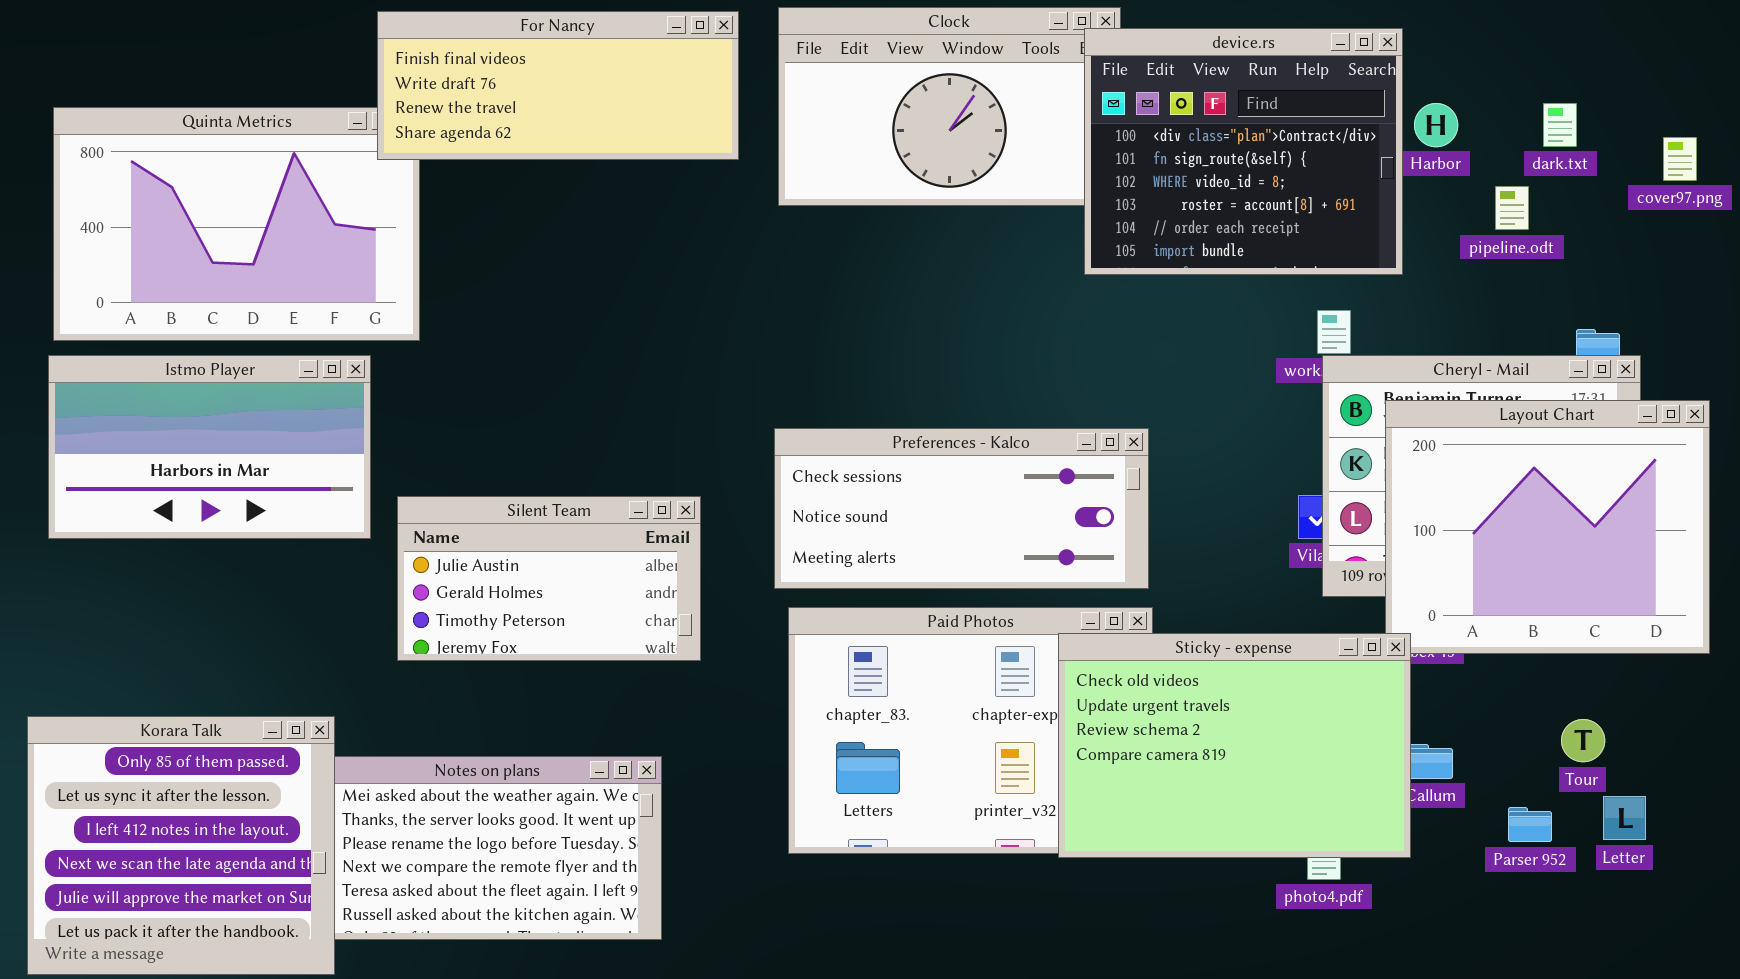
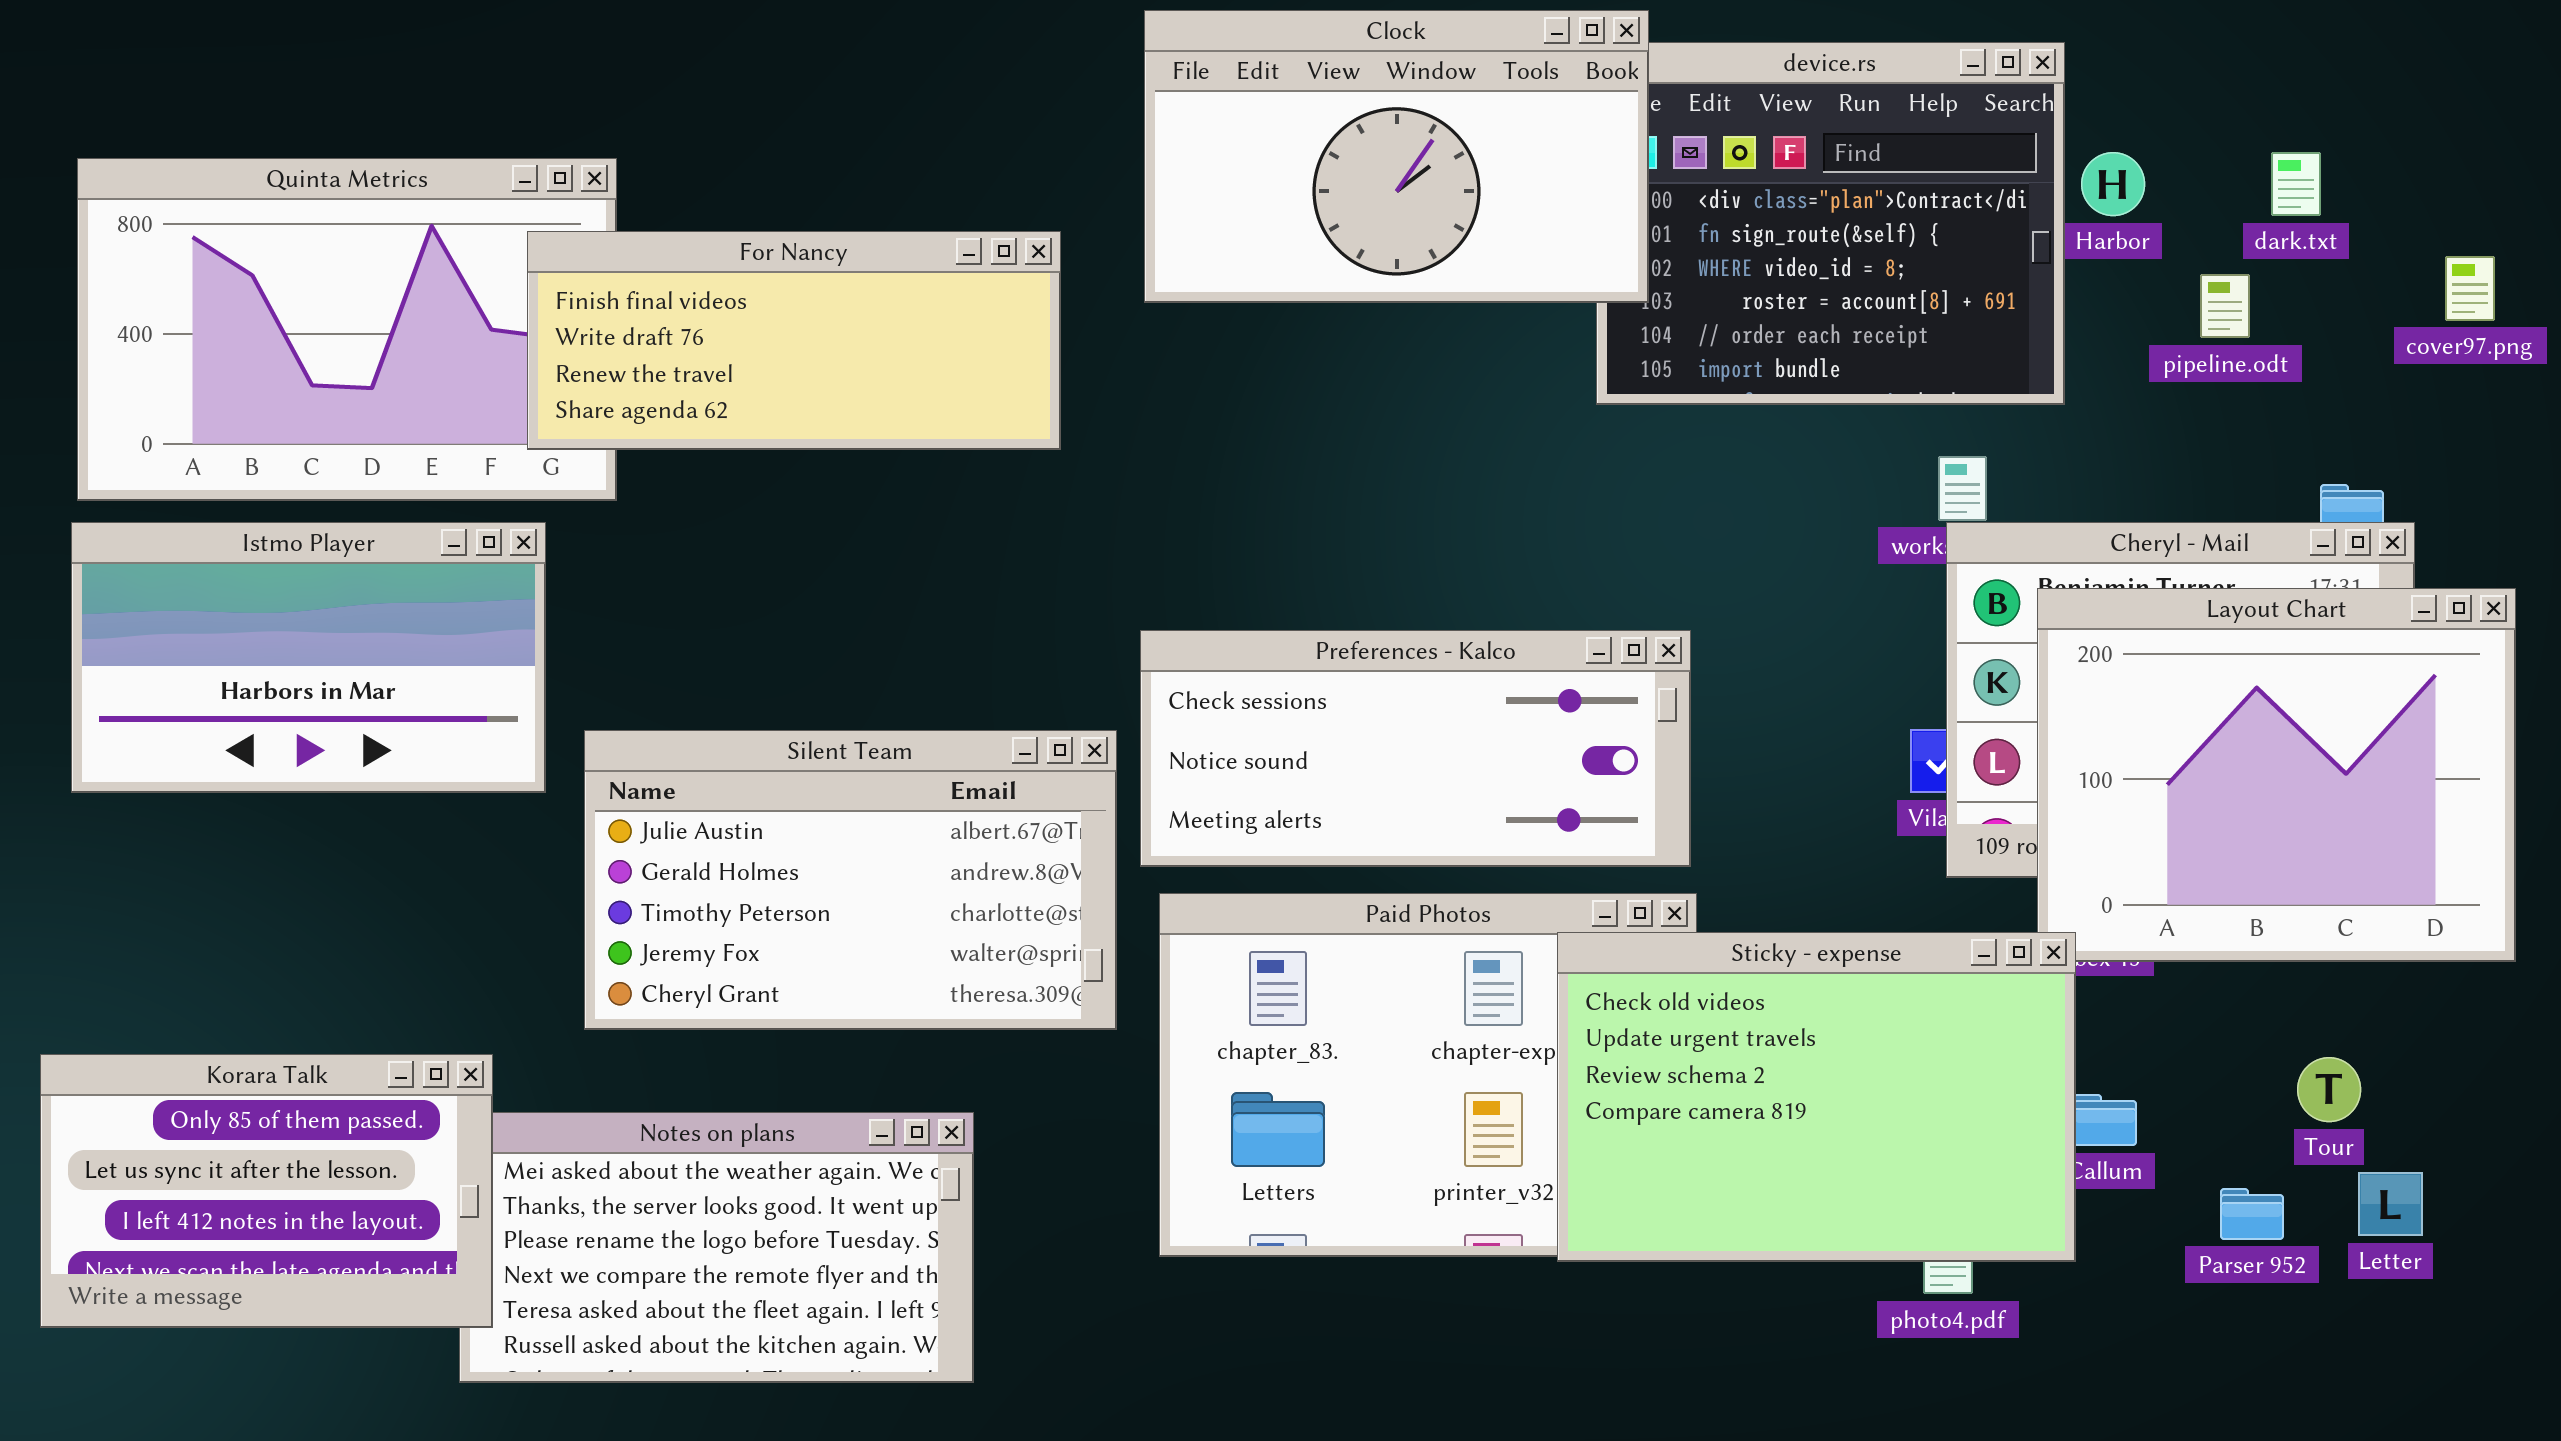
Clock: [778,7,1121,206] -> [1144,10,1649,303], raised
For Nancy: [377,11,739,160] -> [527,231,1061,450], moved
cover97.png: [1663,137,1697,181] -> [2445,256,2495,321], moved
Silent Team: [397,496,701,661] -> [584,730,1117,1030], resized
Korara Talk: [27,716,335,975] -> [40,1054,493,1328], resized

